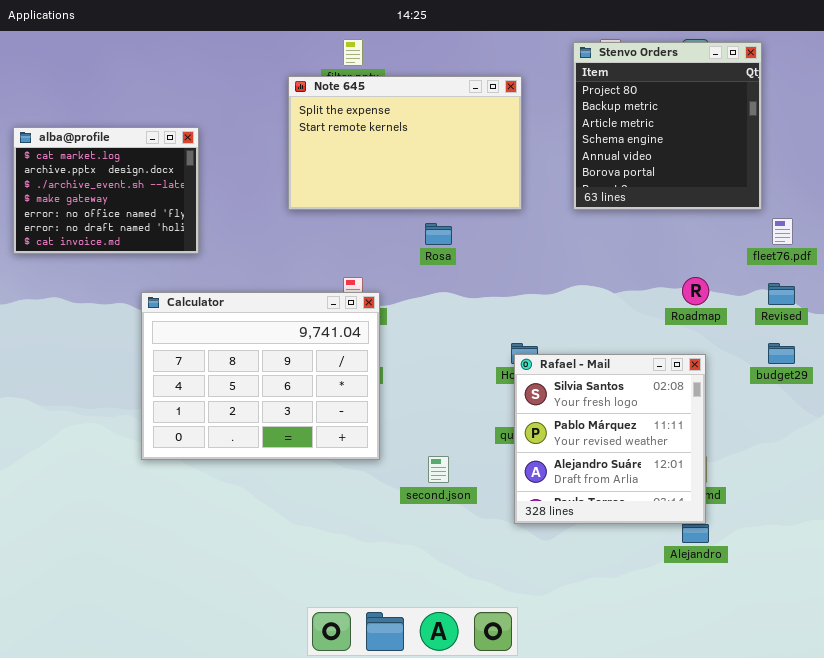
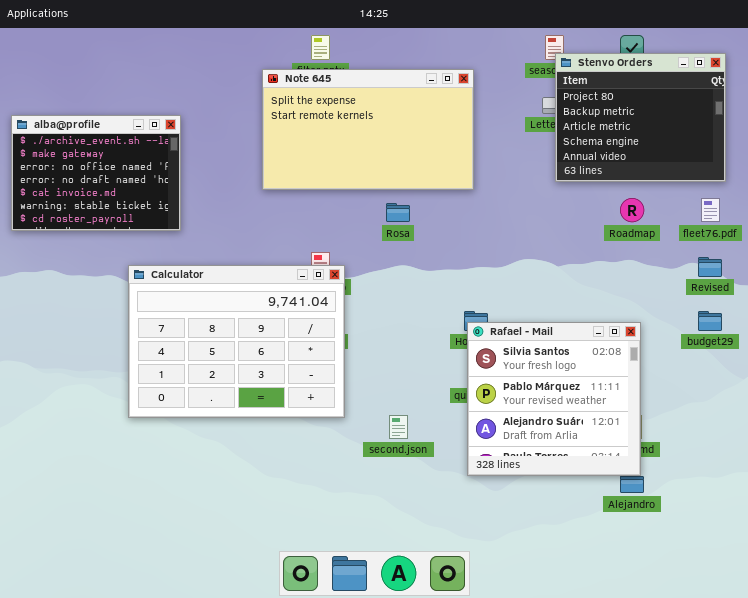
Stenvo Orders: [573,42,762,210] -> [555,53,726,182], moved, resized
alba@profile: [13,127,199,254] -> [11,115,181,231], scrolled down 2 rows
Roadmap: [682,277,709,305] -> [620,198,644,222], moved

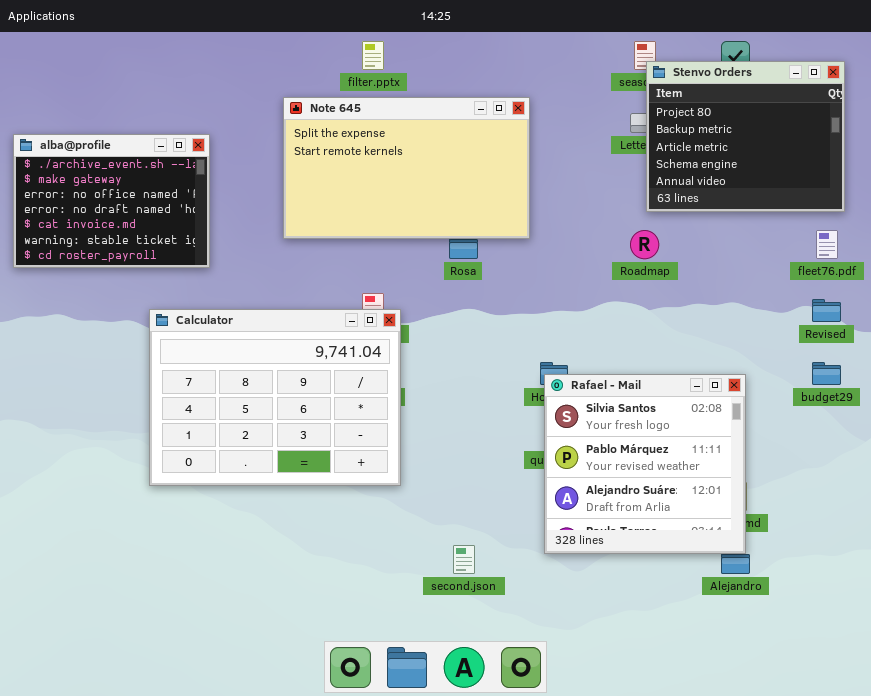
Note 645: [262,69,474,190] -> [283,97,530,239], moved
Roadmap: [620,198,644,222] -> [630,230,659,259], moved
second.json: [389,415,408,439] -> [453,545,475,574], moved

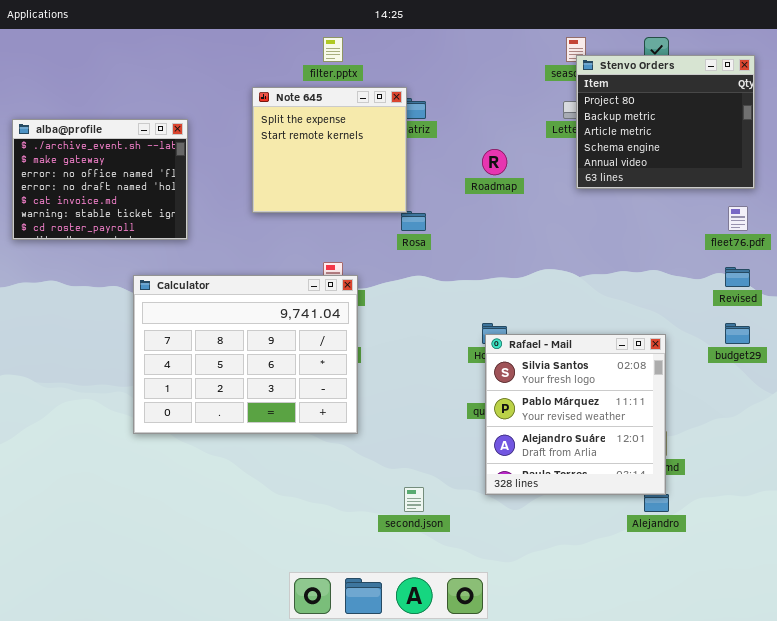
Note 645: [283,97,530,239] -> [252,87,407,213], resized
Roadmap: [630,230,659,259] -> [482,149,507,175], moved

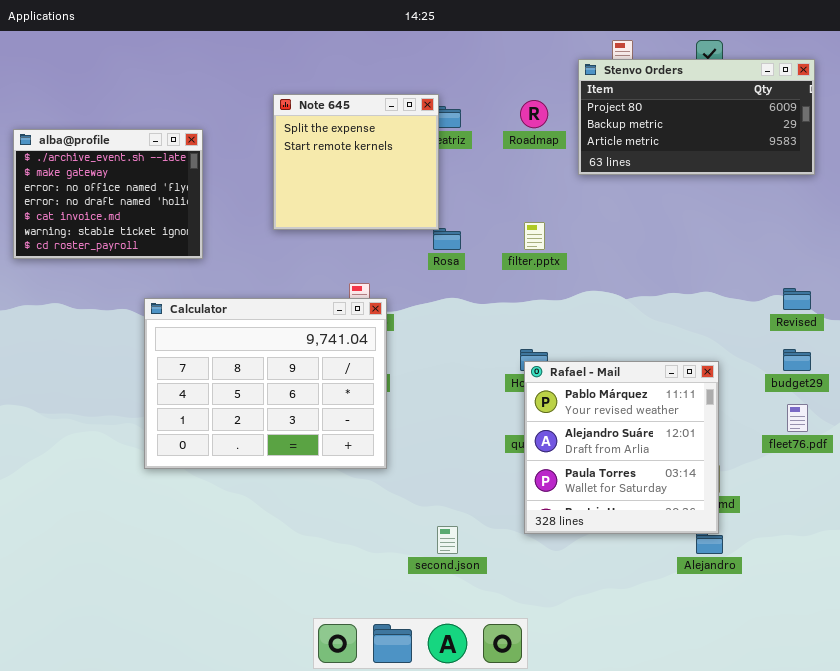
filter.pptx: [323,37,343,62] -> [524,222,545,250], moved
Stenvo Orders: [576,55,755,189] -> [578,59,815,175], resized
Roadmap: [482,149,507,175] -> [520,100,548,128], moved
fleet76.pdf: [728,206,748,231] -> [787,404,808,432], moved
Rafael - Mail: [485,334,666,495] -> [524,361,719,534], scrolled down 1 row

